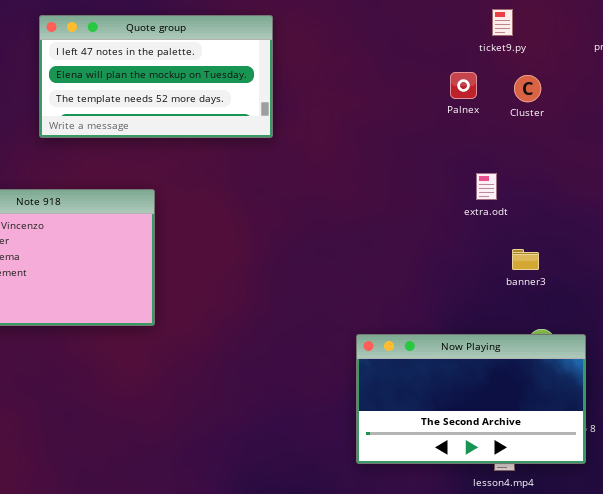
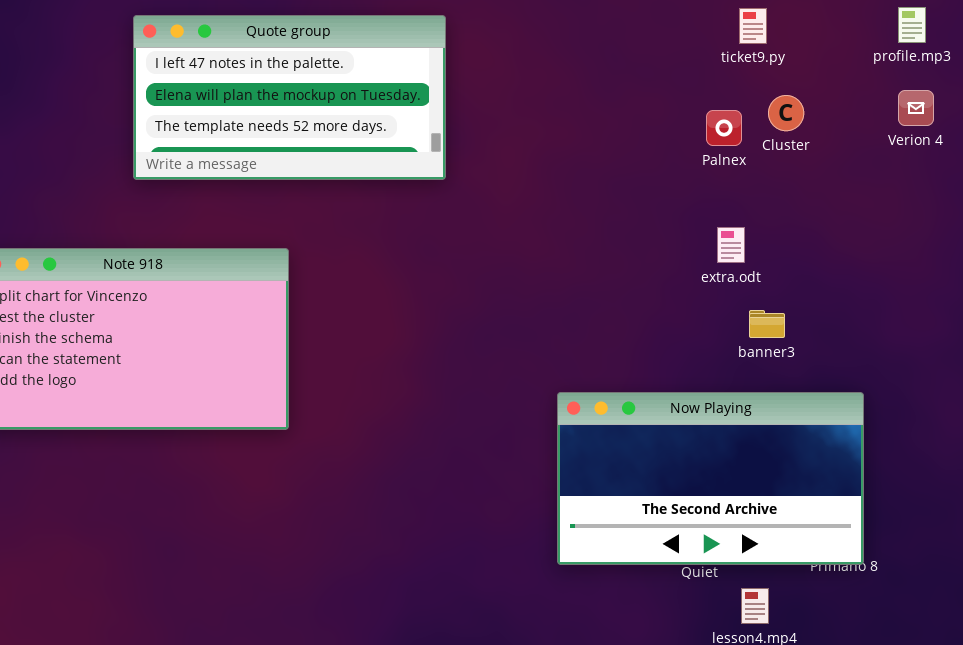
Palnex: [450,72,477,99] -> [706,110,742,146], moved
banner3: [512,249,539,270] -> [749,310,785,338], moved
Now Playing: [356,334,586,464] -> [557,392,864,565], moved

